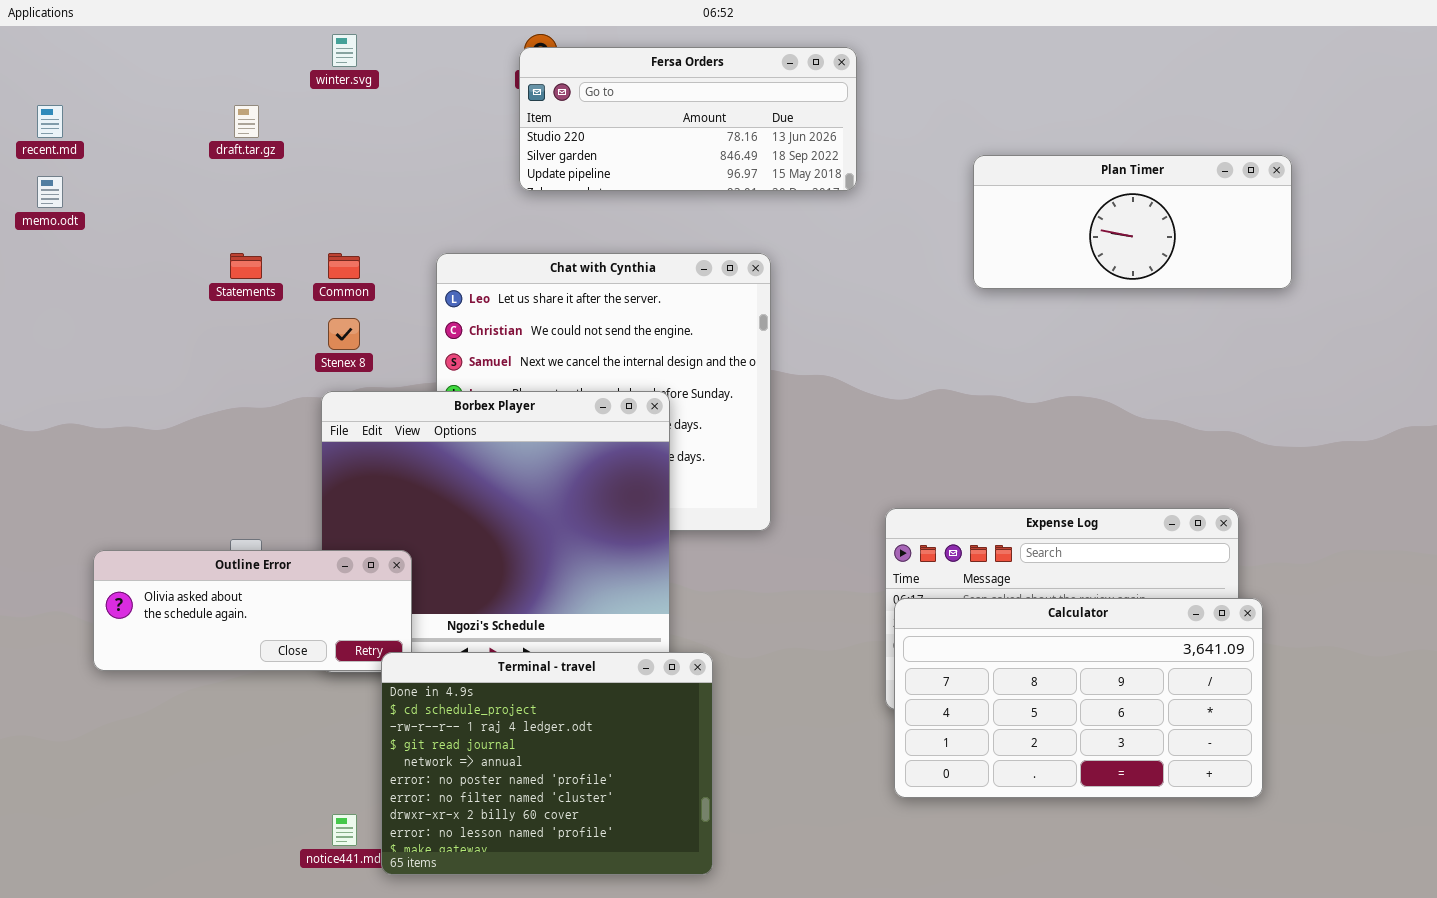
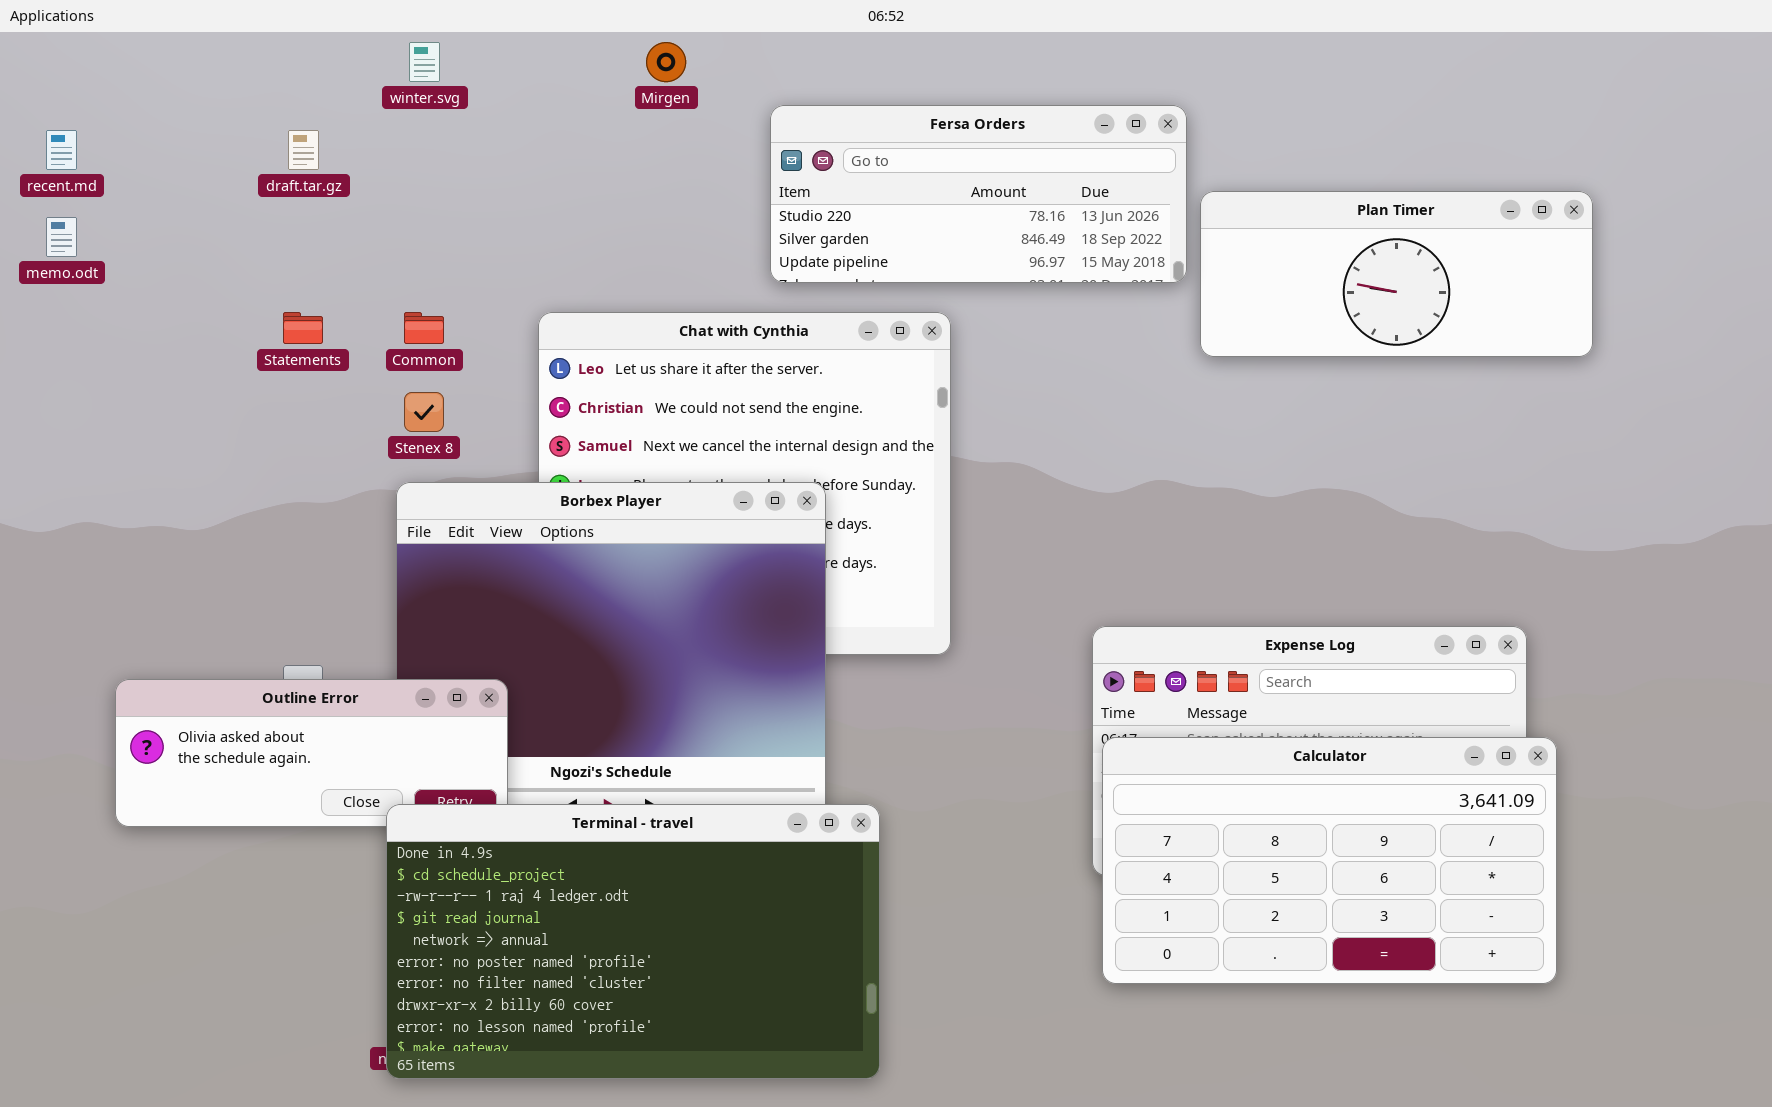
Fersa Orders: [519,47,857,191] -> [770,105,1187,283], moved
Terminal - travel: [381,652,713,875] -> [386,804,880,1079], resized

